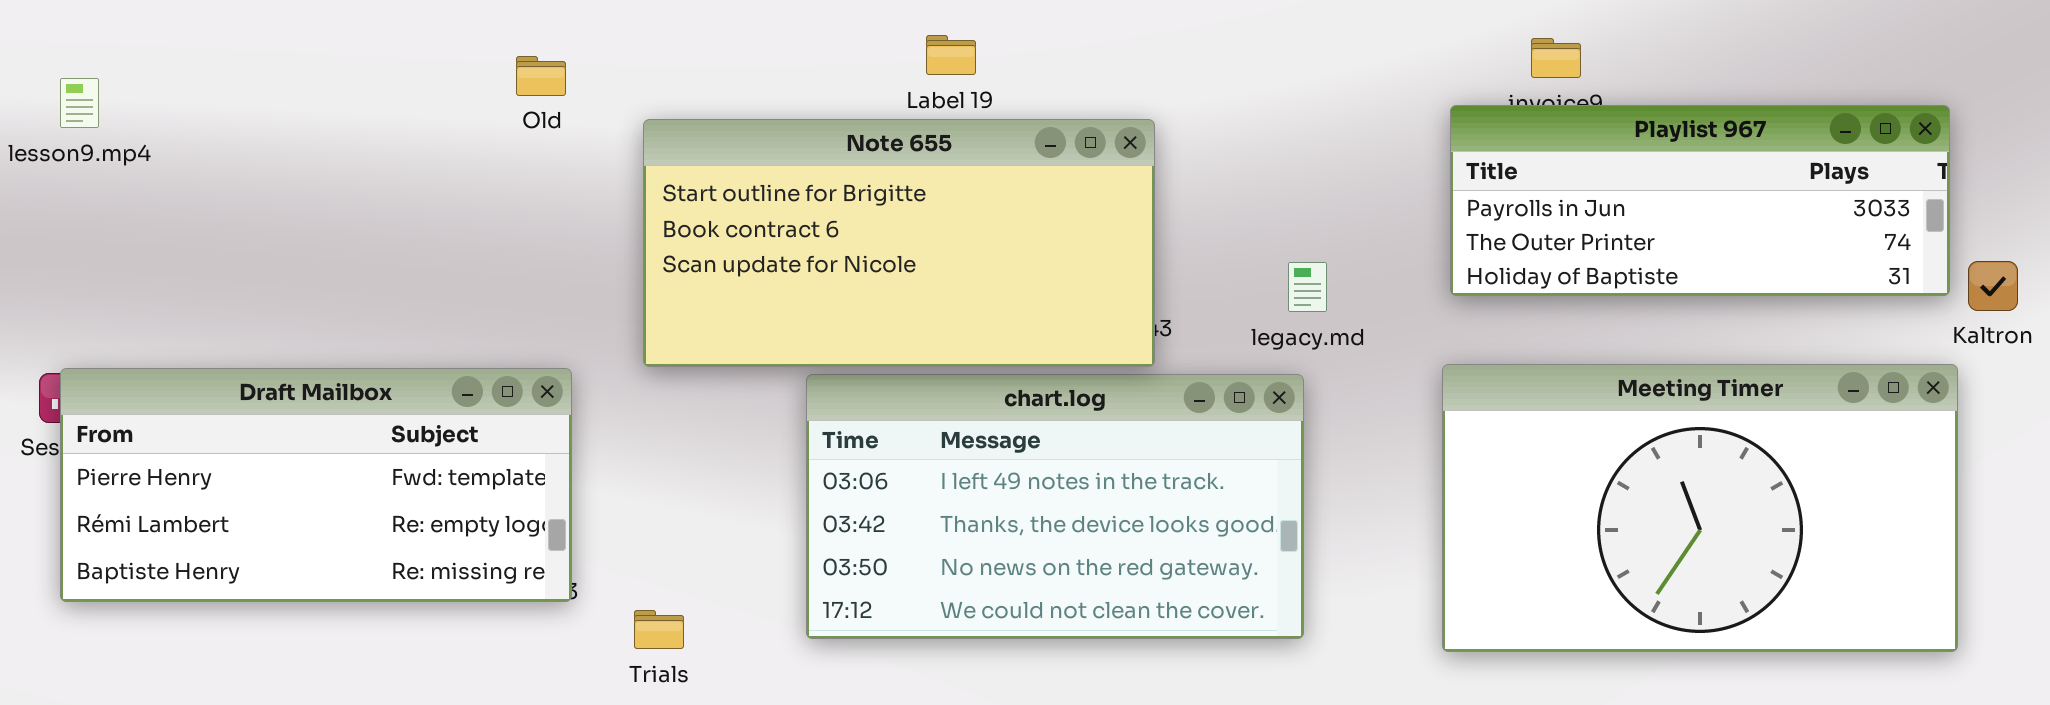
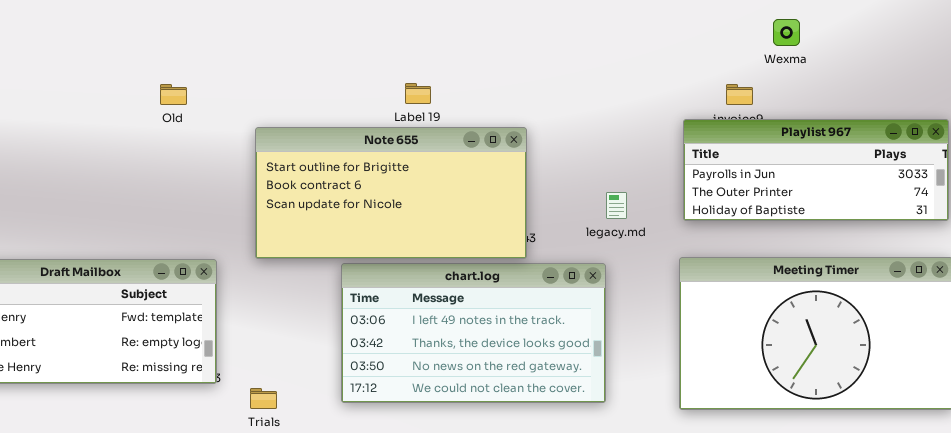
Old: [516,56,566,96] -> [160,84,187,105], moved
legacy.md: [1288,262,1327,312] -> [606,192,627,219], moved

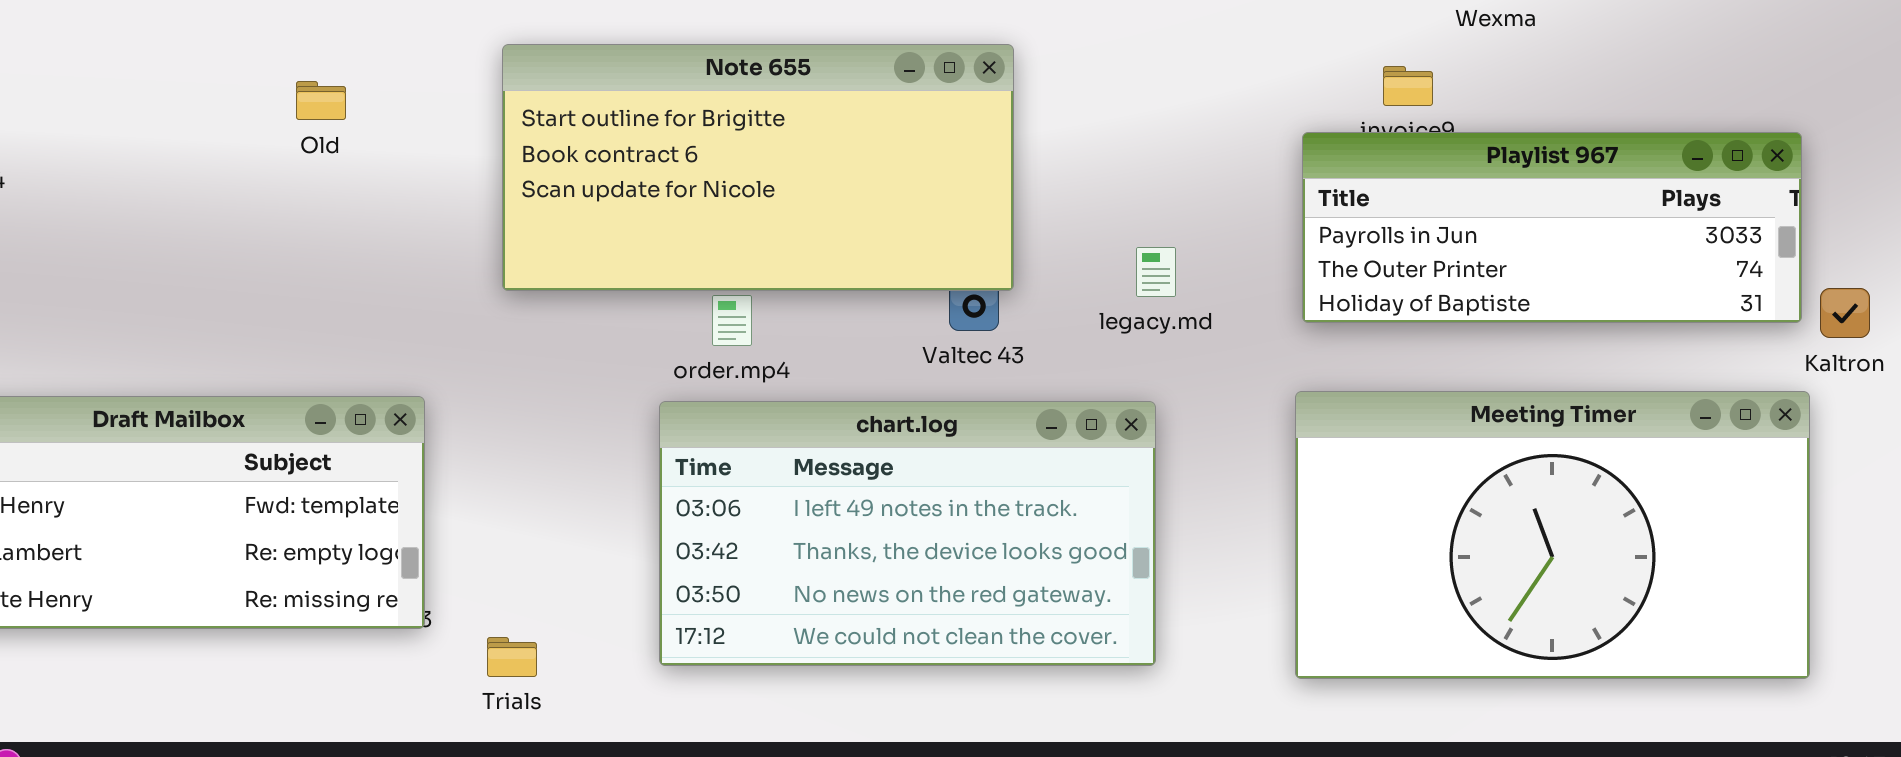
Old: [160,84,187,105] -> [296,81,346,120], moved
Note 655: [255,127,527,259] -> [502,44,1014,291], moved
legacy.md: [606,192,627,219] -> [1136,247,1176,297], moved

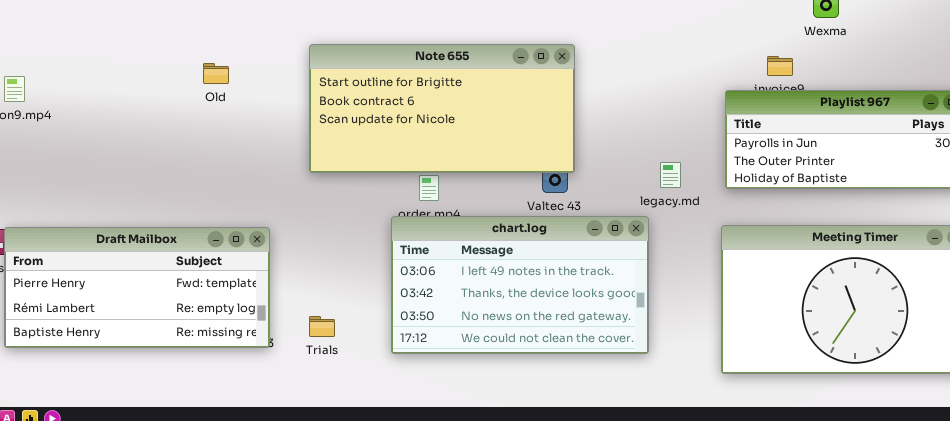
legacy.md: [1136,247,1176,297] -> [660,162,681,188], moved
chart.log: [659,401,1156,666] -> [391,216,649,354], moved
Trials: [487,637,537,677] -> [309,316,335,337], moved

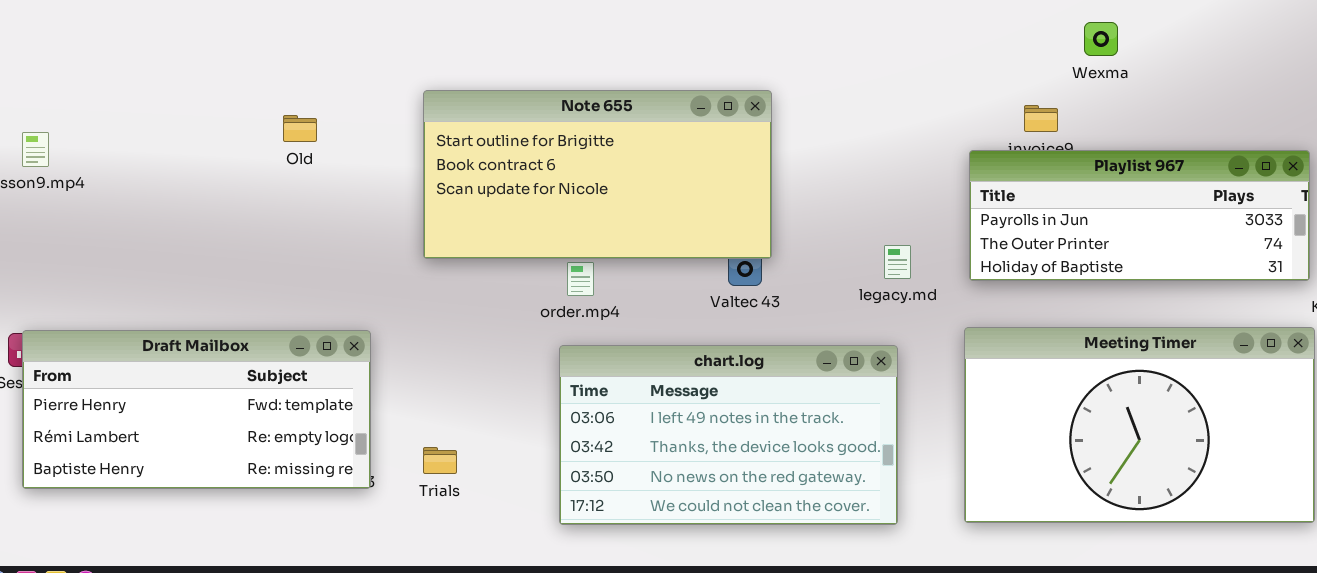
chart.log: [391,216,649,354] -> [559,345,898,525], moved

